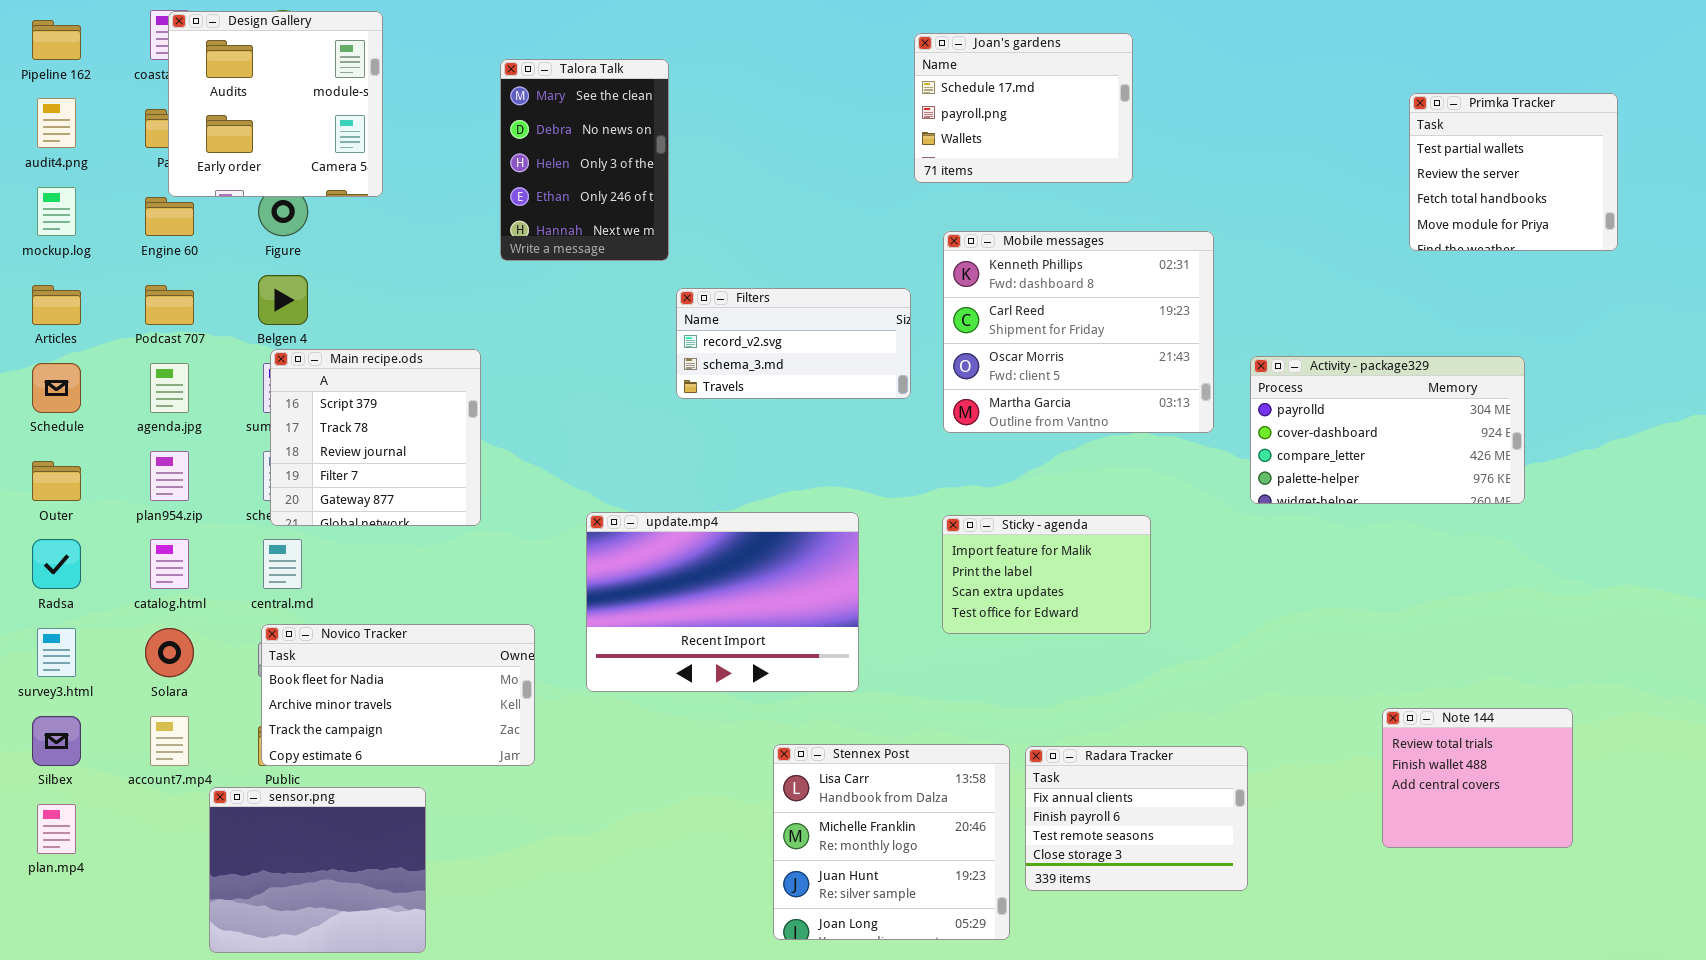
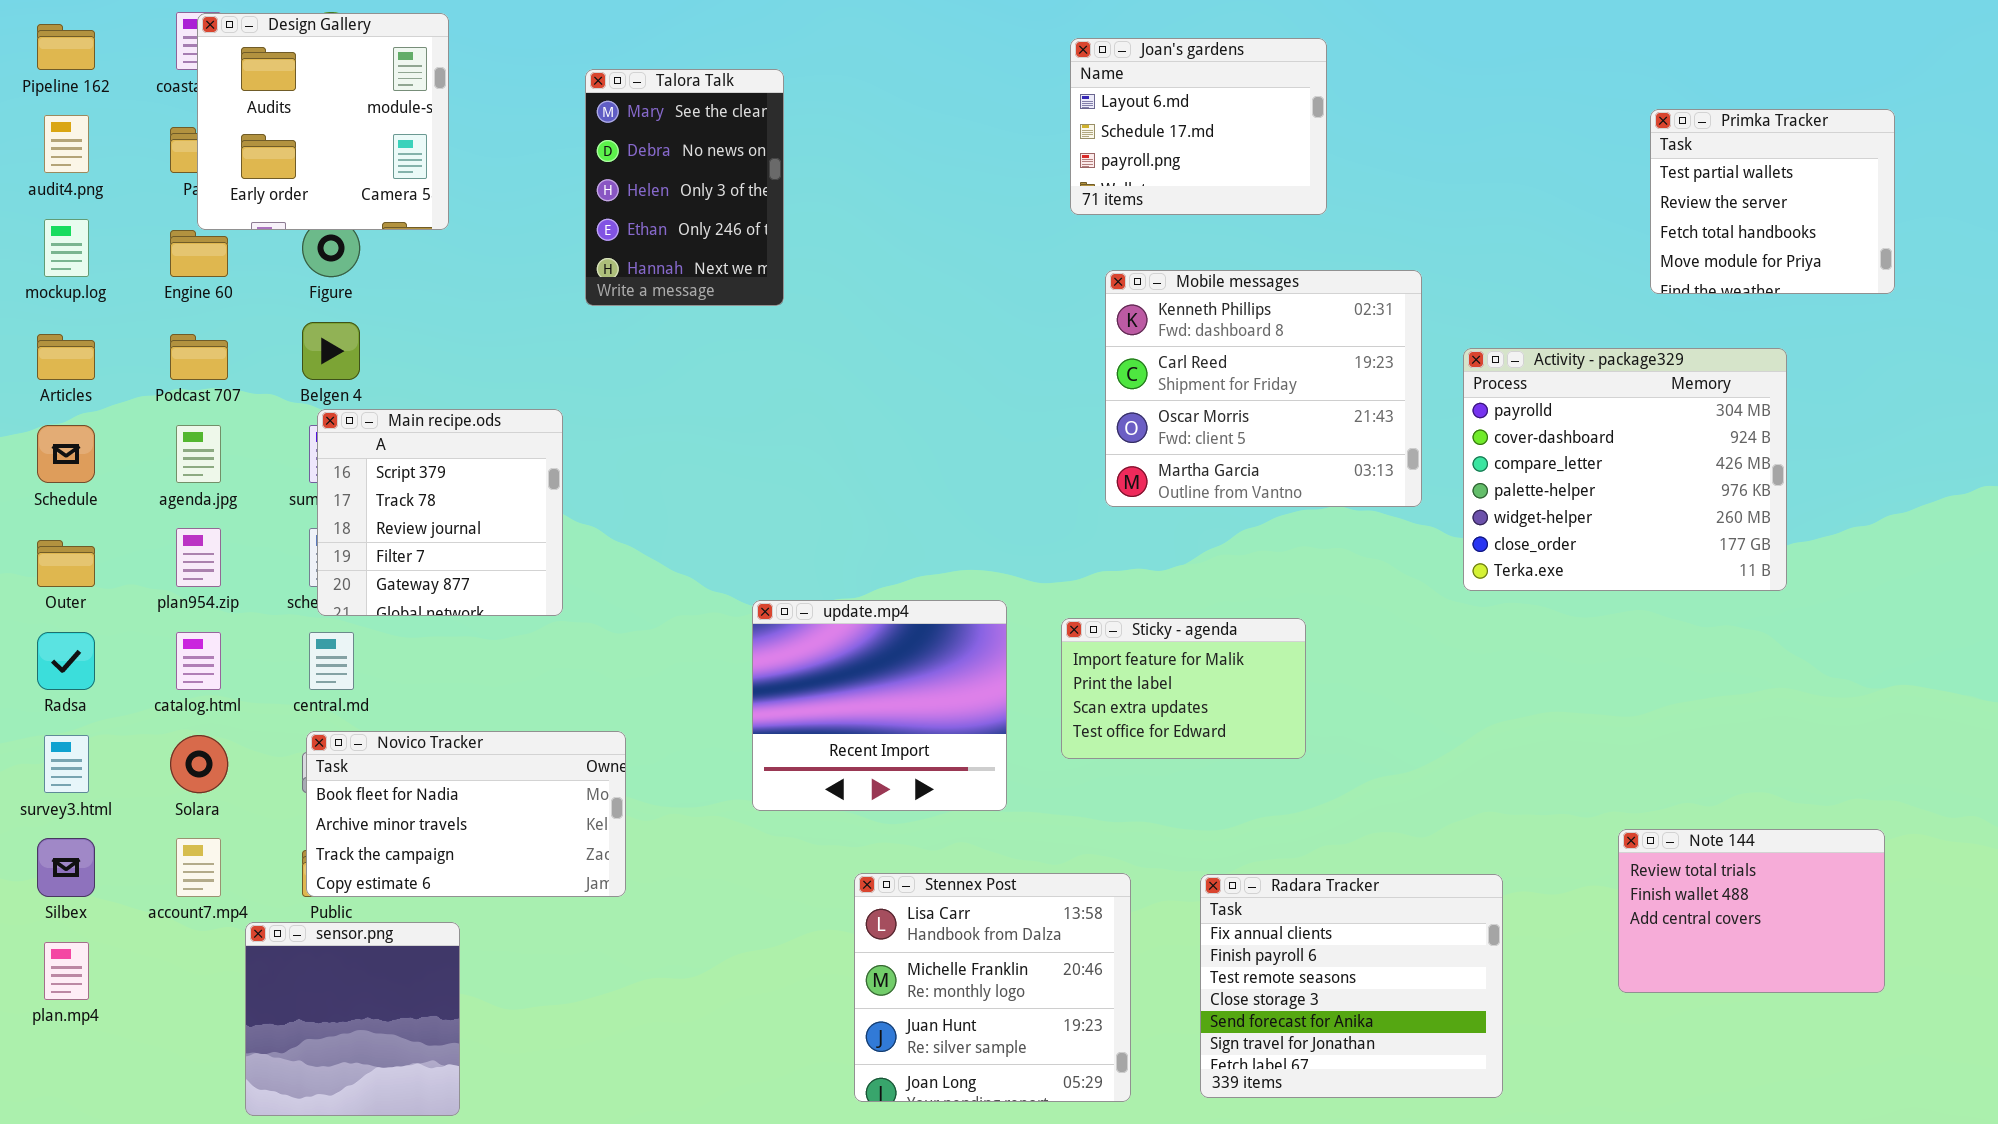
Joan's gardens: [914,33,1133,183] -> [1070,38,1327,215], scrolled up 1 row
Filters: [676,288,911,399] -> none, closed
Activity - package329: [1250,356,1525,504] -> [1463,348,1787,591], resized
update.mp4: [586,512,859,692] -> [752,600,1007,811], resized
Sticky - agenda: [942,515,1151,634] -> [1061,618,1306,759], moved
Note 144: [1382,708,1573,848] -> [1618,829,1885,993], resized
Stennex Post: [773,744,1010,940] -> [854,873,1131,1102], moved
Radara Tracker: [1025,746,1248,891] -> [1200,874,1503,1098], resized
sensor.png: [209,787,426,953] -> [245,922,460,1116], resized

